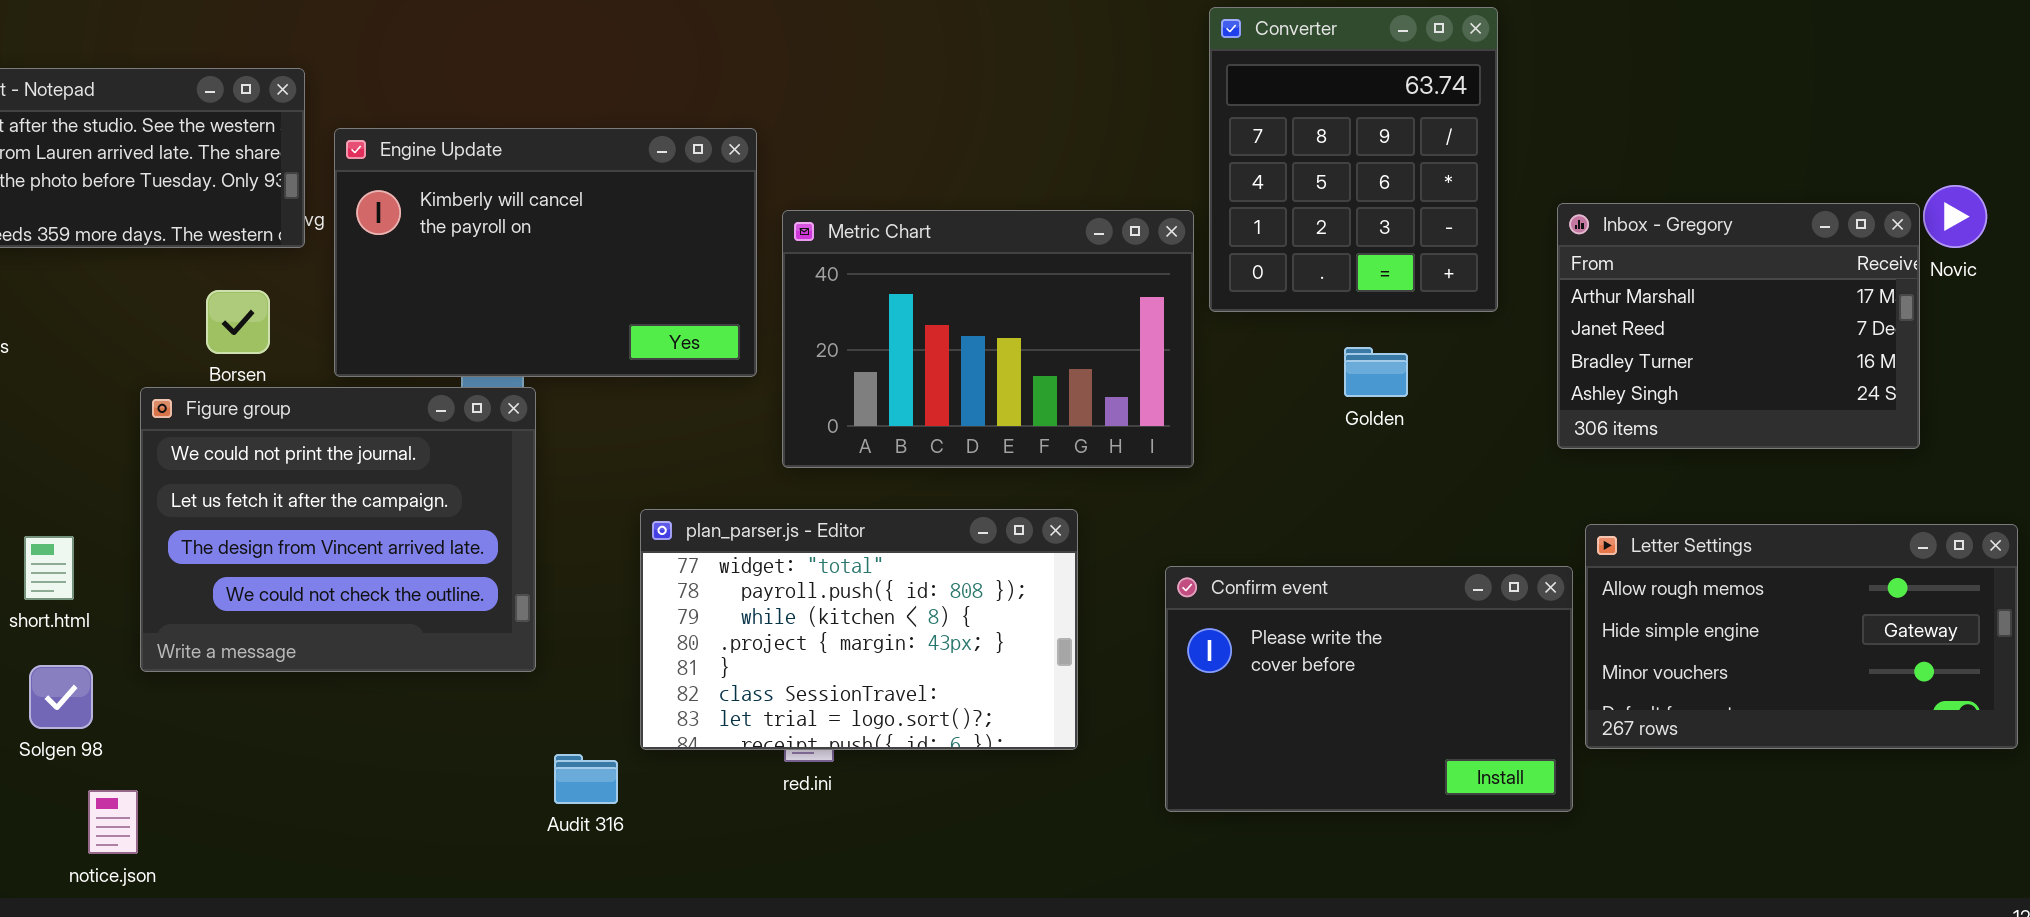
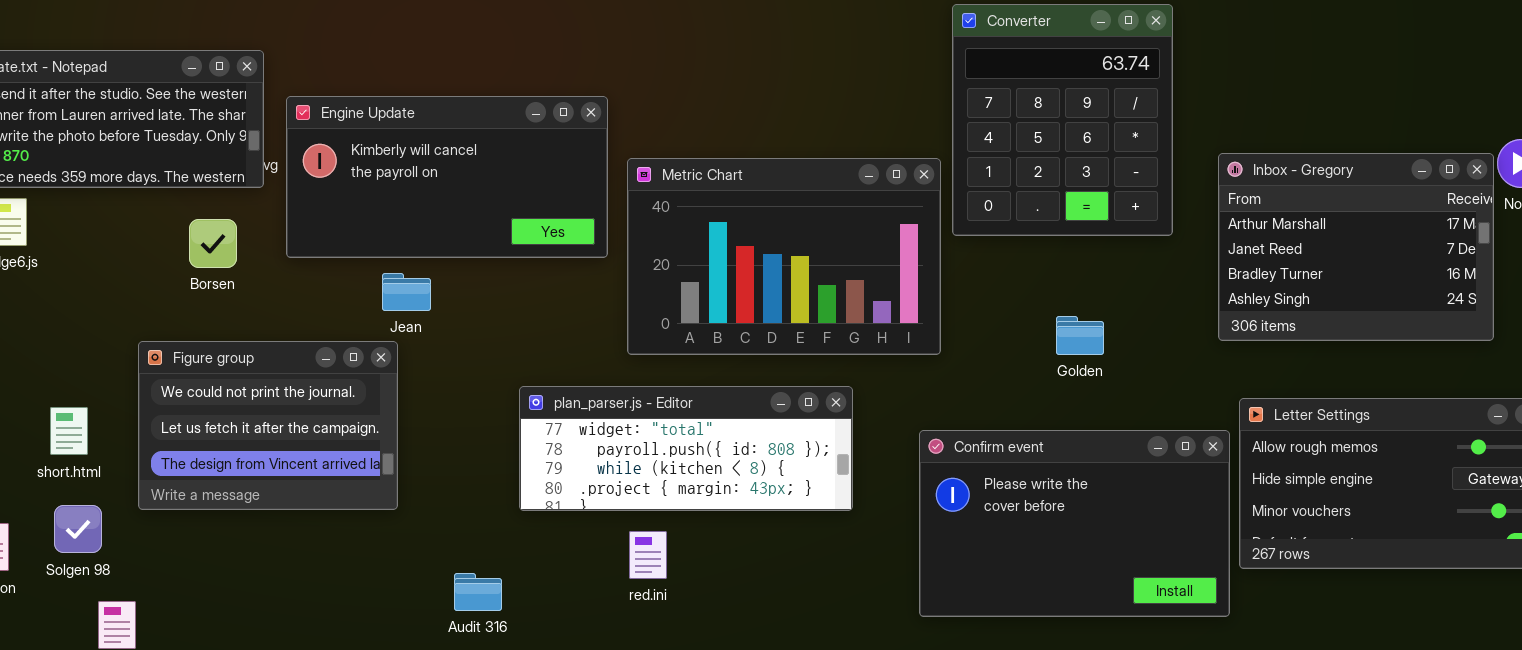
Engine Update: [334,128,757,377] -> [286,96,608,258], resized
Golden: [1344,347,1408,397] -> [1056,316,1104,355], moved
Figure group: [140,387,536,672] -> [138,341,398,510], resized
plan_parser.js - Editor: [640,509,1078,750] -> [519,386,853,511], resized

